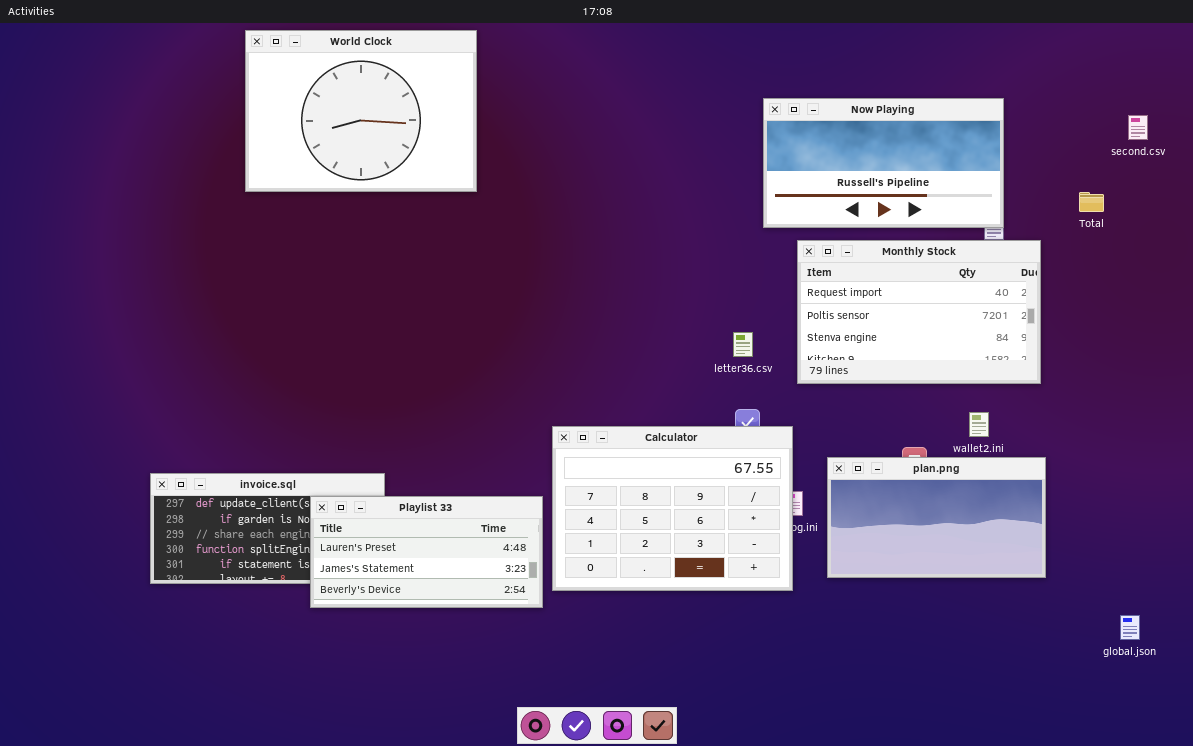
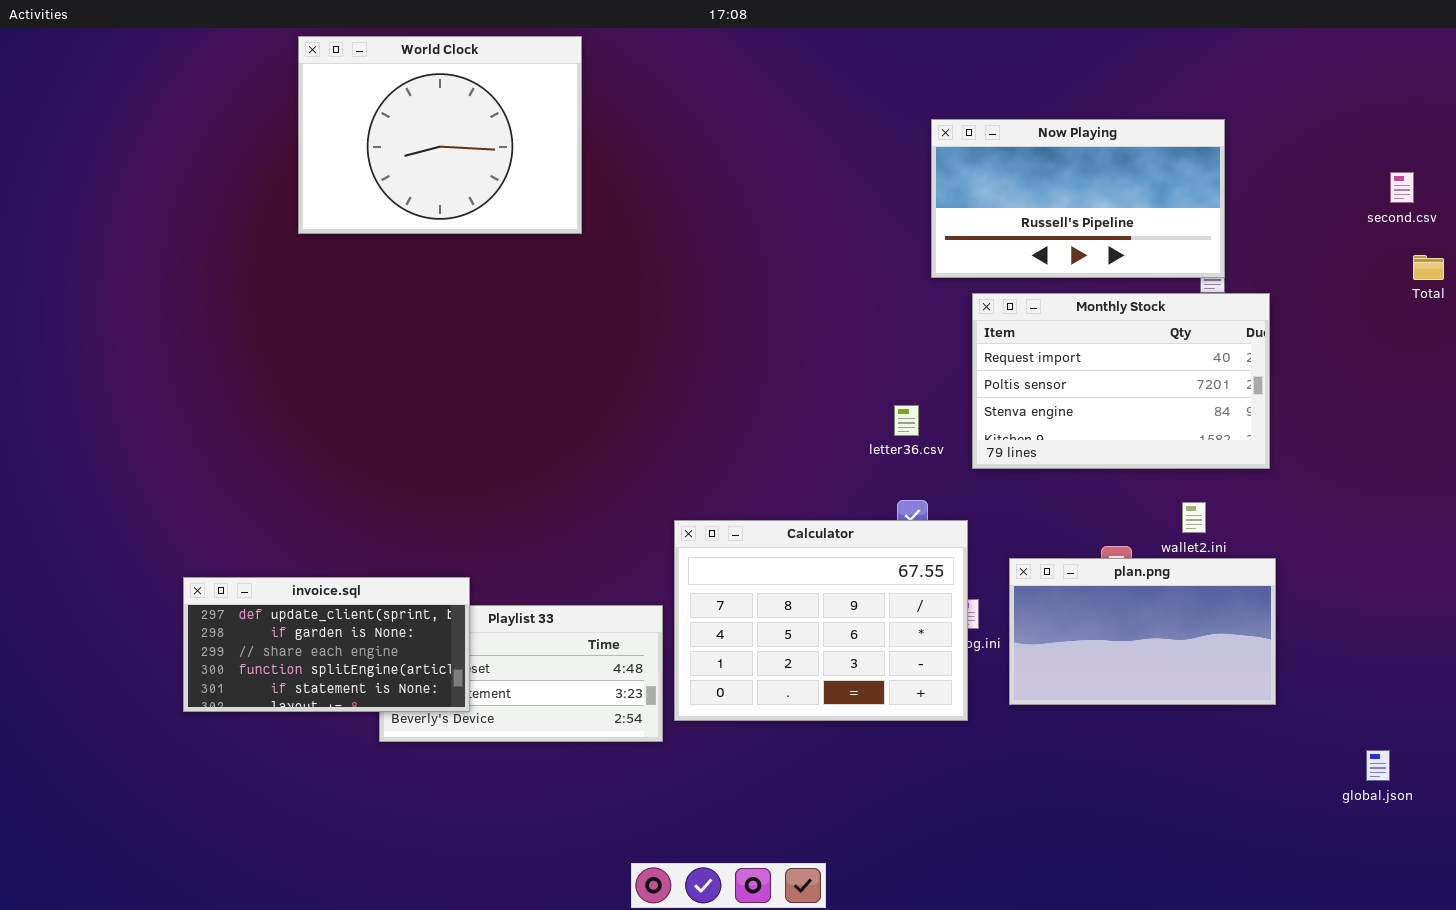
second.csv: [1128,115,1148,140] -> [1390,172,1414,203], moved
Total: [1079,192,1104,212] -> [1413,255,1444,280], moved
invoice.sql: [150,473,385,584] -> [183,577,470,712], raised

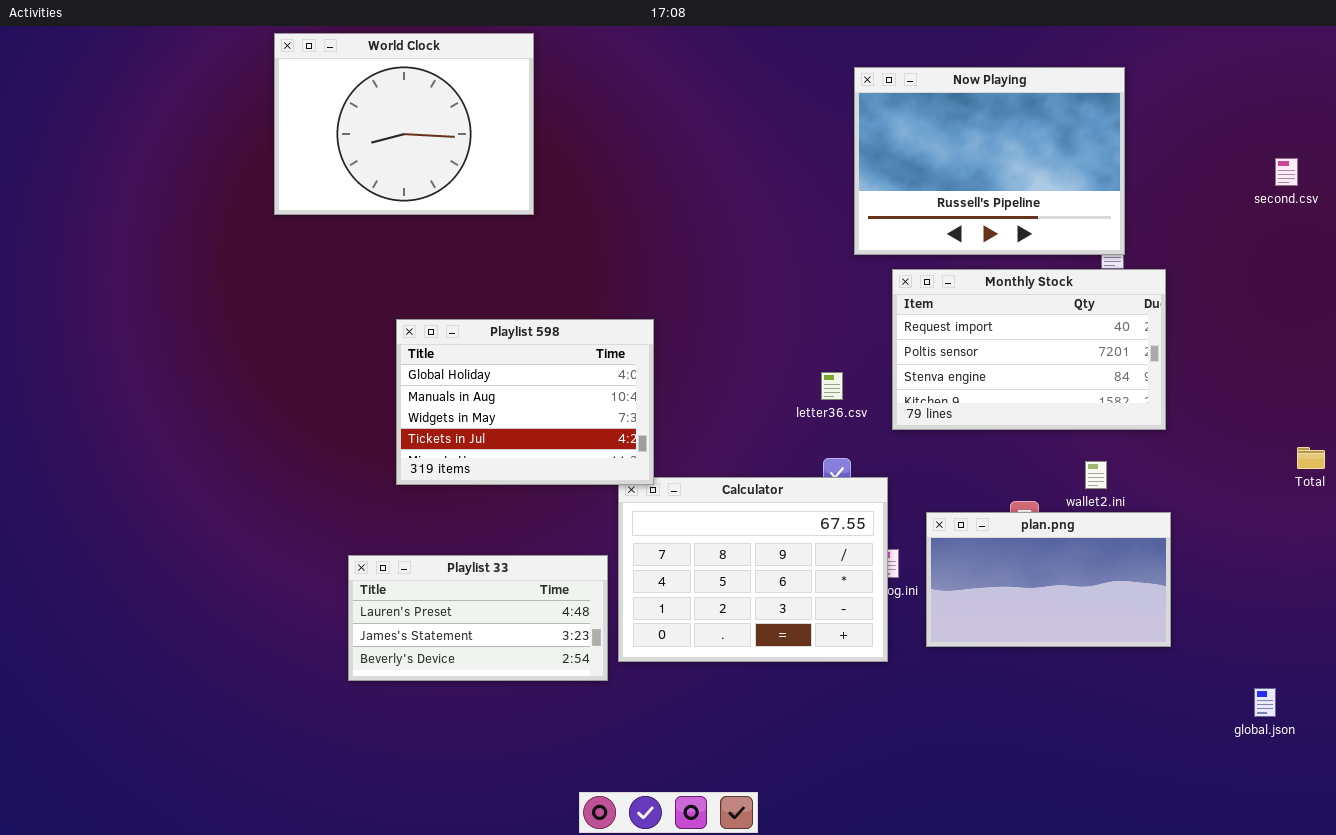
Now Playing: [931,119,1225,278] -> [854,67,1125,255], resized
Total: [1413,255,1444,280] -> [1297,447,1325,469], moved
Playlist 598: none -> [396,319,654,485], opened
invoice.sql: [183,577,470,712] -> none, closed

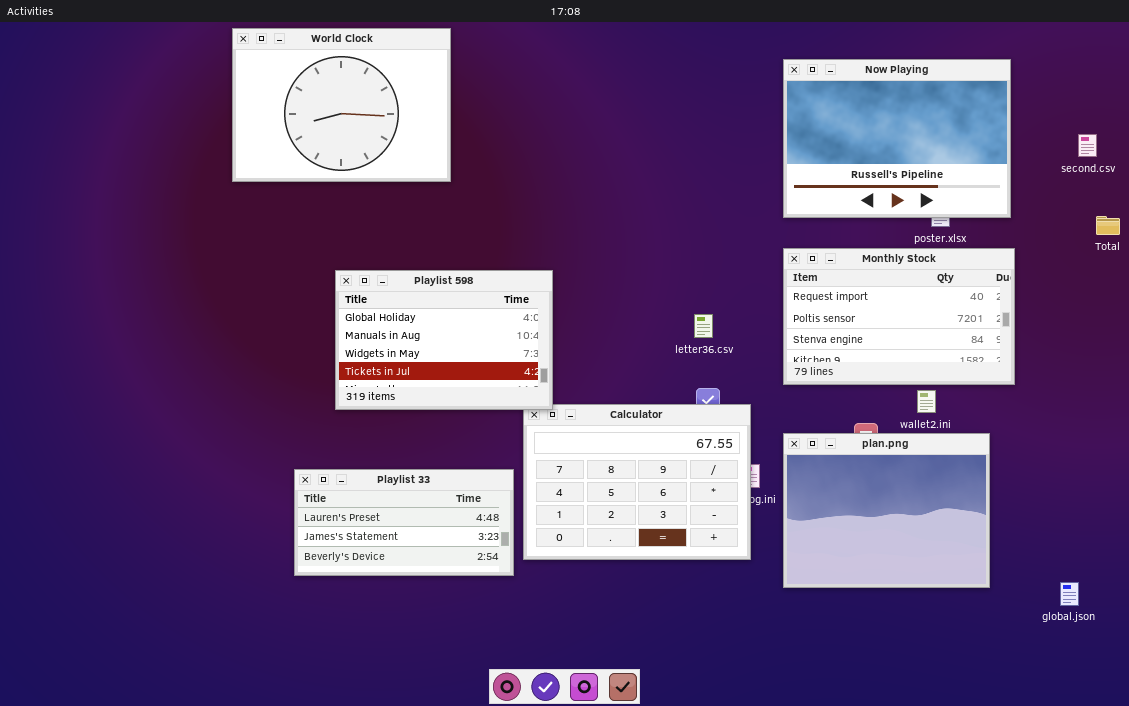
Now Playing: [854,67,1125,255] -> [783,59,1011,218], moved
Monthly Stock: [892,269,1166,430] -> [783,248,1015,385], moved
Total: [1297,447,1325,469] -> [1096,216,1120,235], moved
plan.png: [926,512,1171,647] -> [783,433,990,588], resized

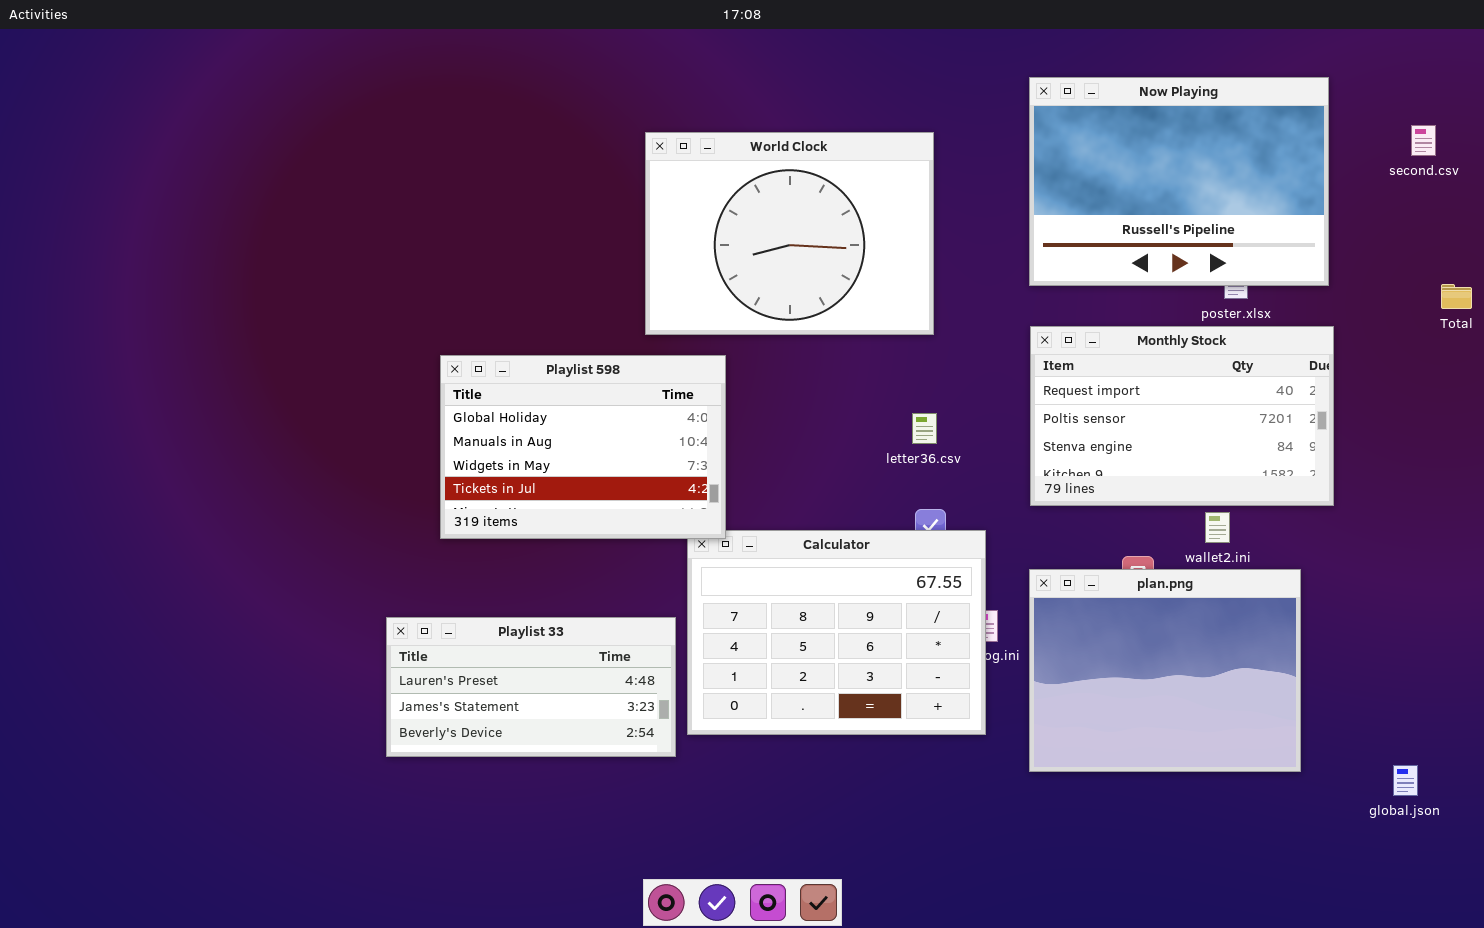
World Clock: [232,28,451,182] -> [645,132,934,335], moved
second.csv: [1078,134,1097,157] -> [1411,125,1436,156], moved

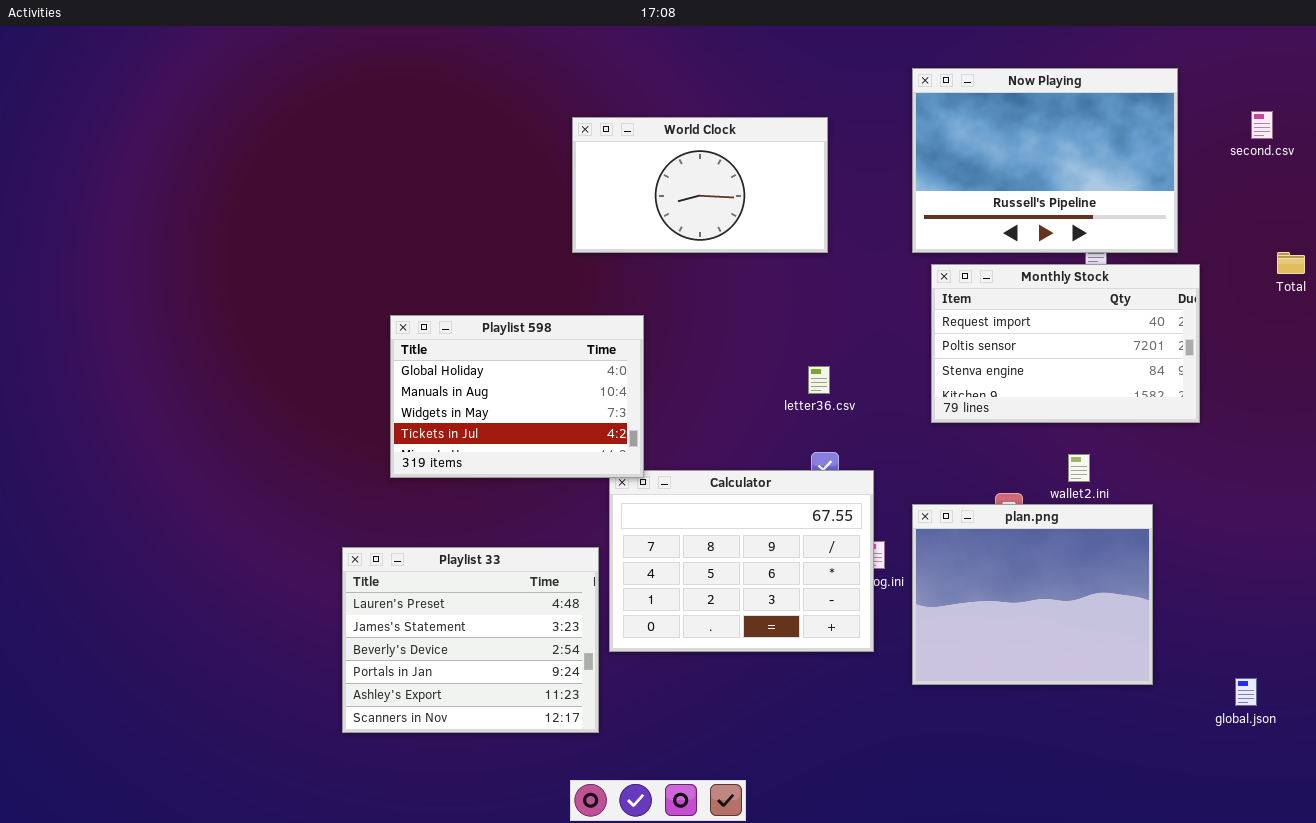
World Clock: [645,132,934,335] -> [572,117,828,253], resized
Monthly Stock: [1030,326,1334,506] -> [931,264,1200,423], moved
Playlist 33: [386,617,676,757] -> [342,547,599,733], resized

